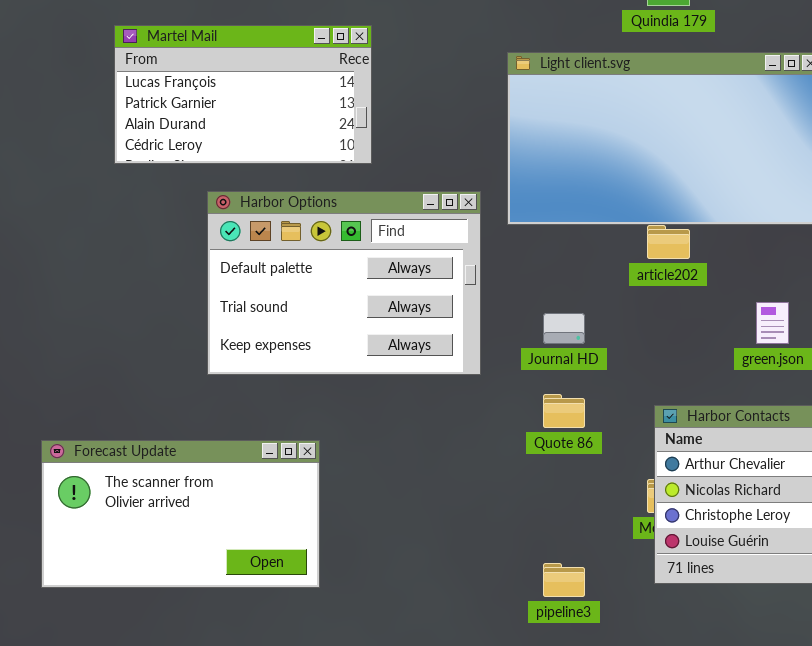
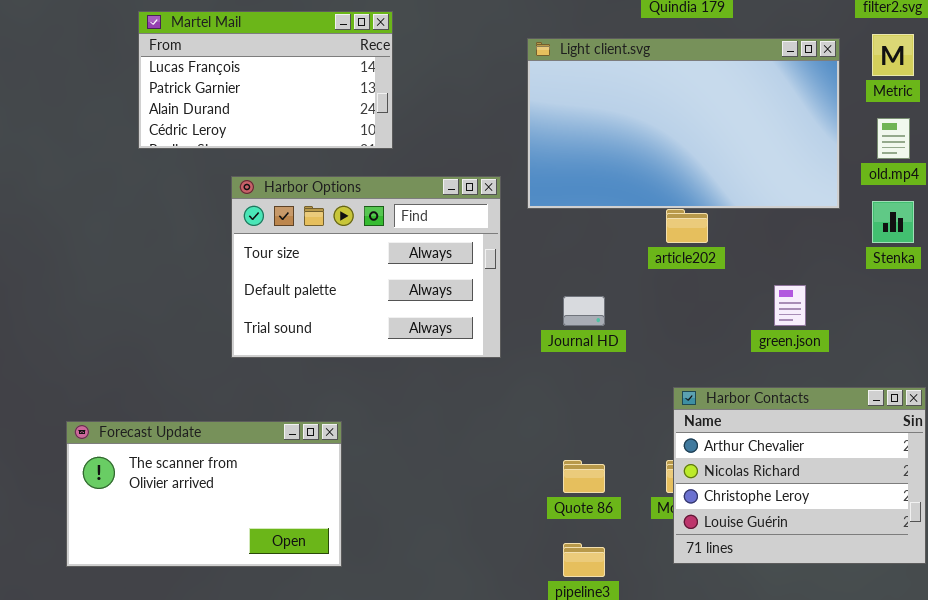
Harbor Options: [207,191,481,375] -> [231,176,501,358], scrolled up 1 row
Quote 86: [543,394,585,428] -> [563,460,605,493], moved

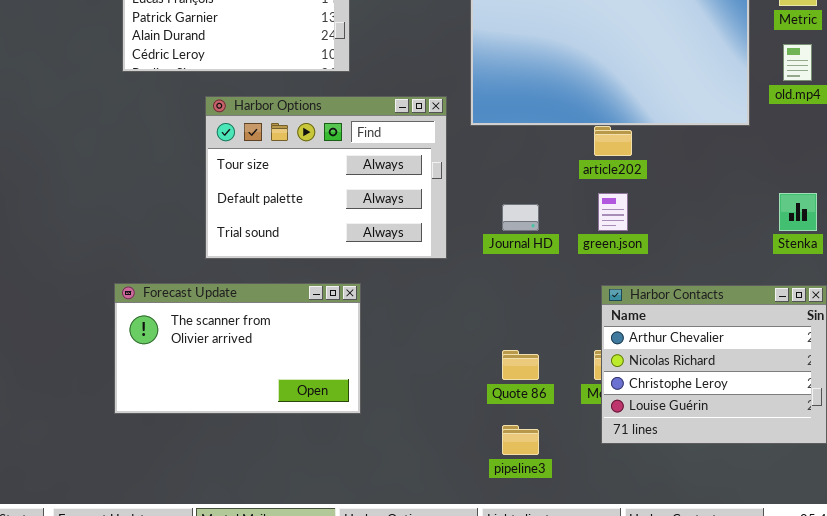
Stenka: [872,201,914,243] -> [779,193,817,231], moved
green.json: [774,285,806,326] -> [598,193,628,231], moved
Forecast Update: [66,421,342,567] -> [114,283,361,414], moved

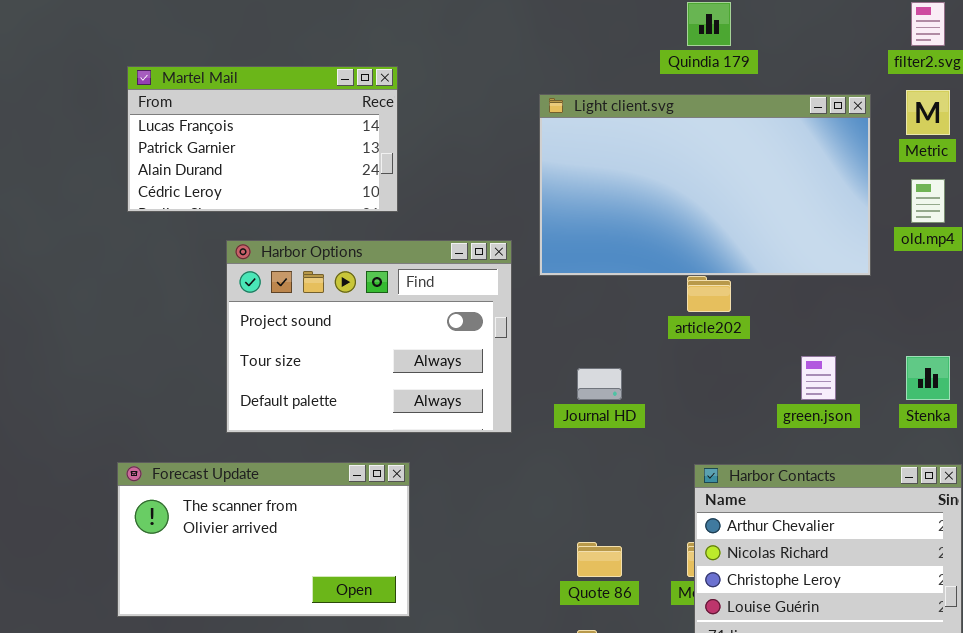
Harbor Options: [205,96,447,259] -> [226,240,512,433], scrolled up 1 row
green.json: [598,193,628,231] -> [801,356,836,400], moved

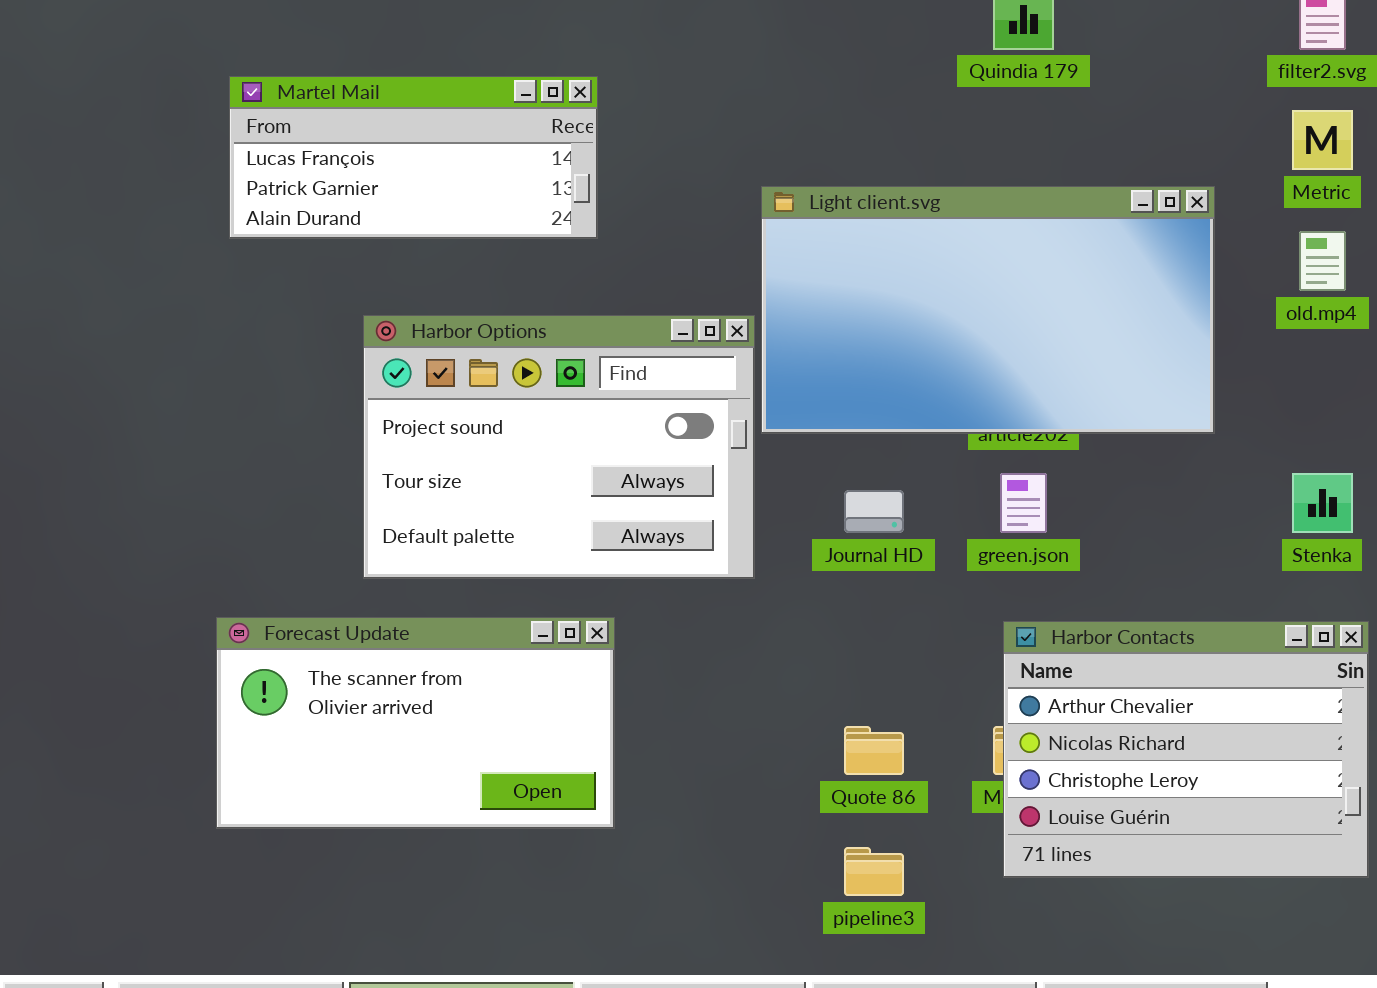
Martel Mail: [127,66,398,212] -> [229,76,598,239], resized
Light client.svg: [539,94,871,276] -> [761,186,1215,434], moved
green.json: [801,356,836,400] -> [1000,473,1047,533], moved

